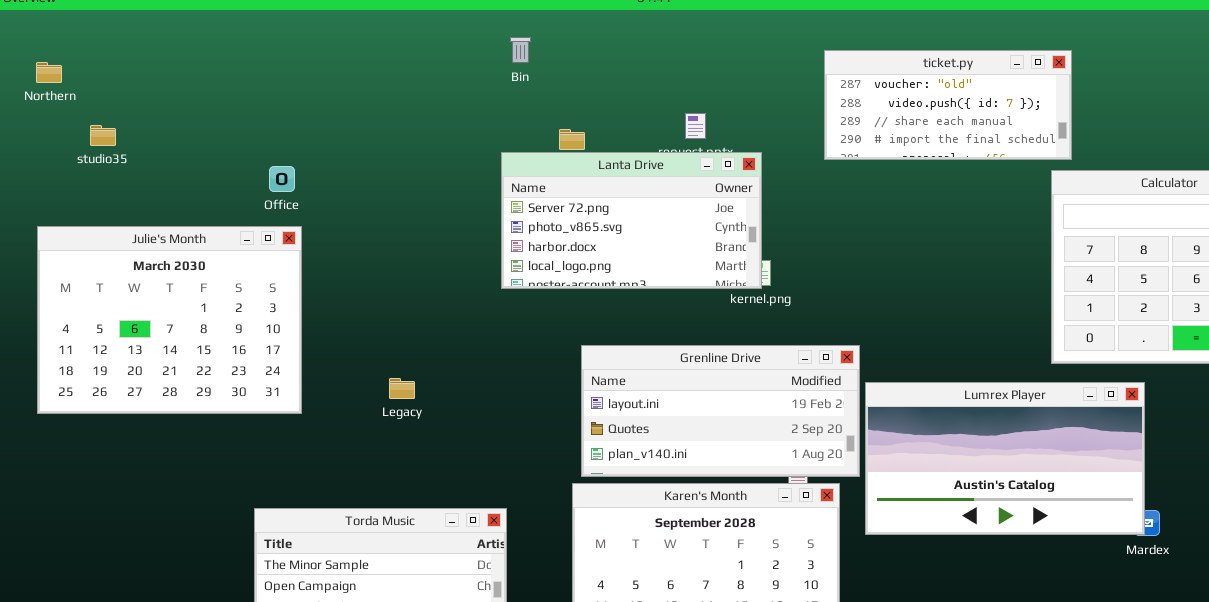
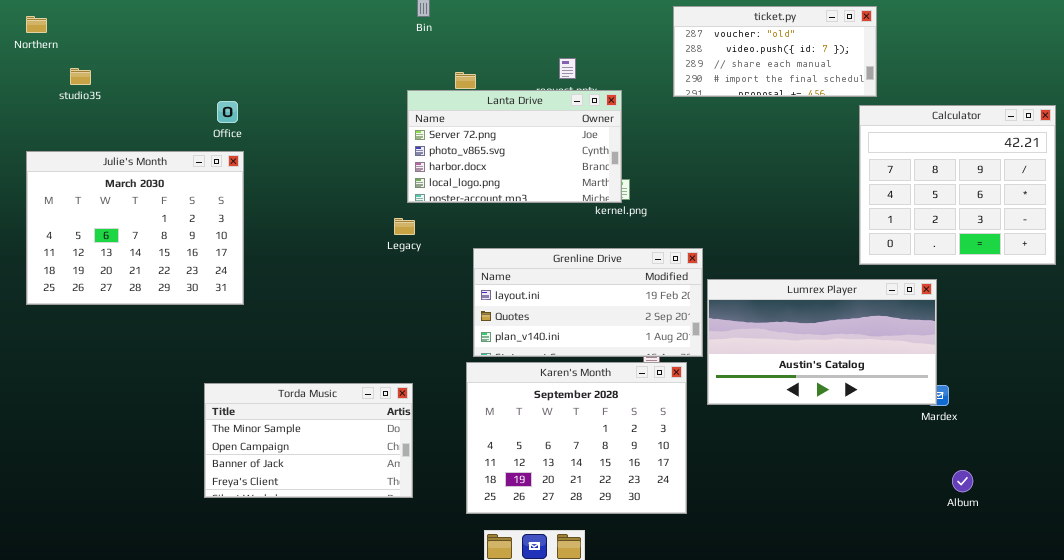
Legacy: [389,378,415,399] -> [394,218,415,235], moved

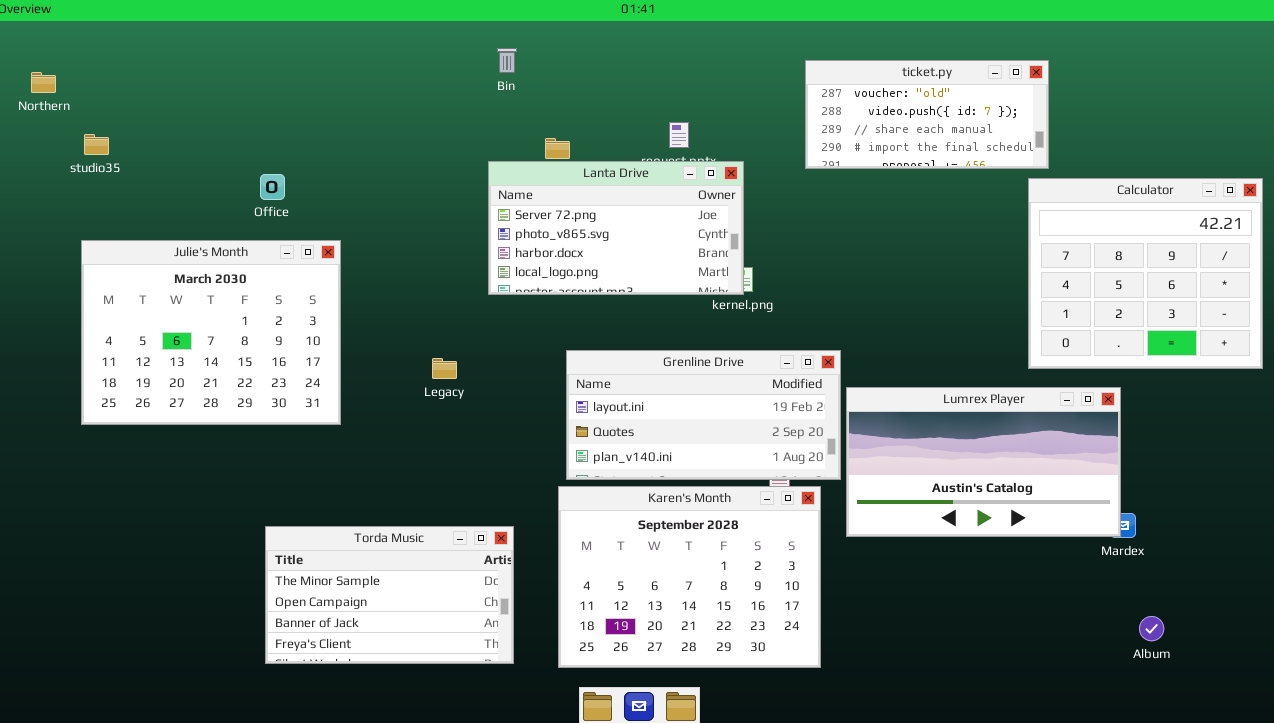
Julie's Month: [26,151,244,305] -> [81,240,341,425], moved
Legacy: [394,218,415,235] -> [432,358,457,379], moved
Torda Music: [204,383,413,498] -> [265,526,514,664], moved

